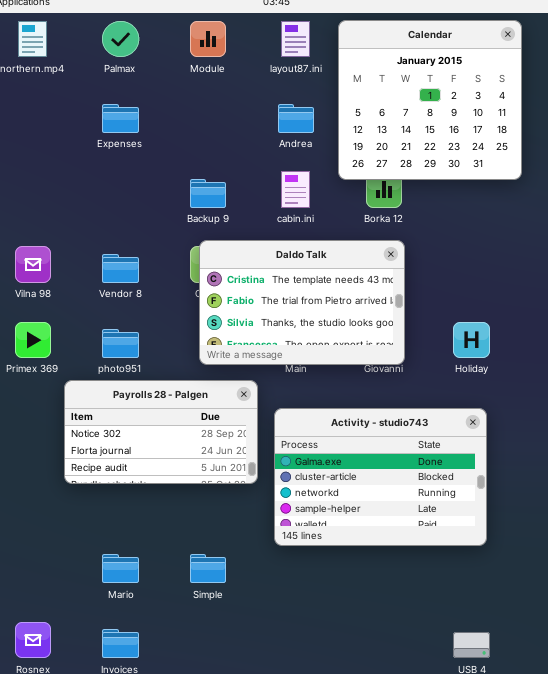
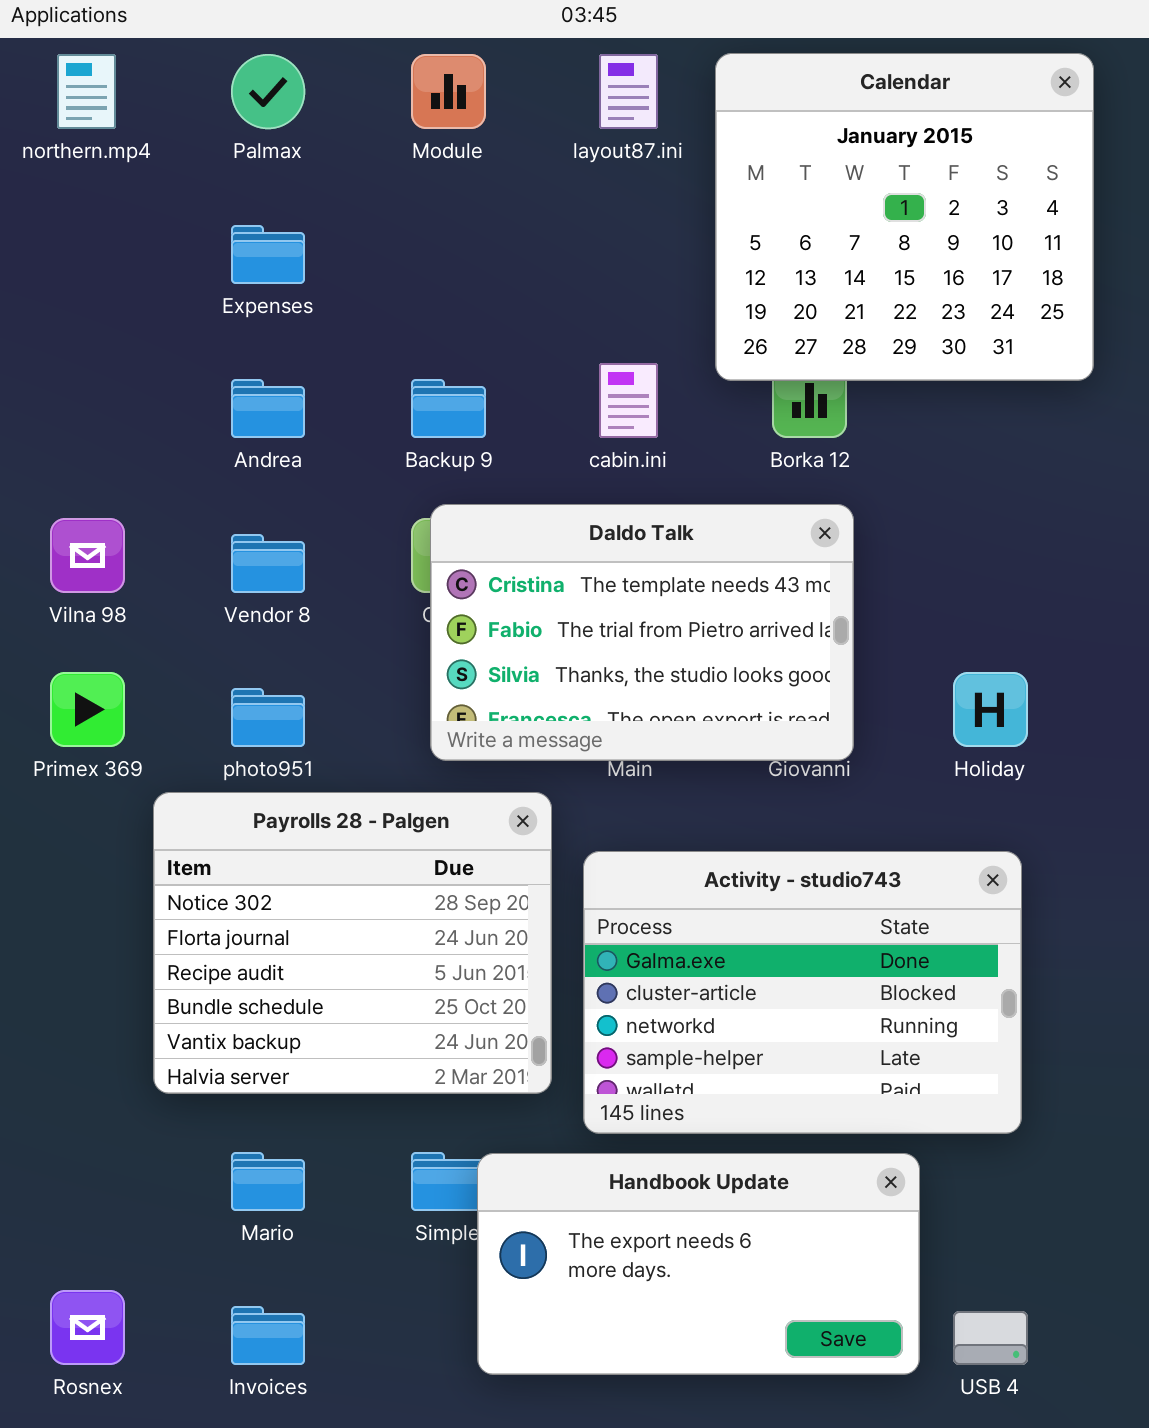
Andrea: [278,104,314,133] -> [231,379,305,438], moved
Payrolls 28 - Palgen: [64,380,258,484] -> [153,792,552,1094], resized
Handbook Update: none -> [477,1153,920,1375], opened

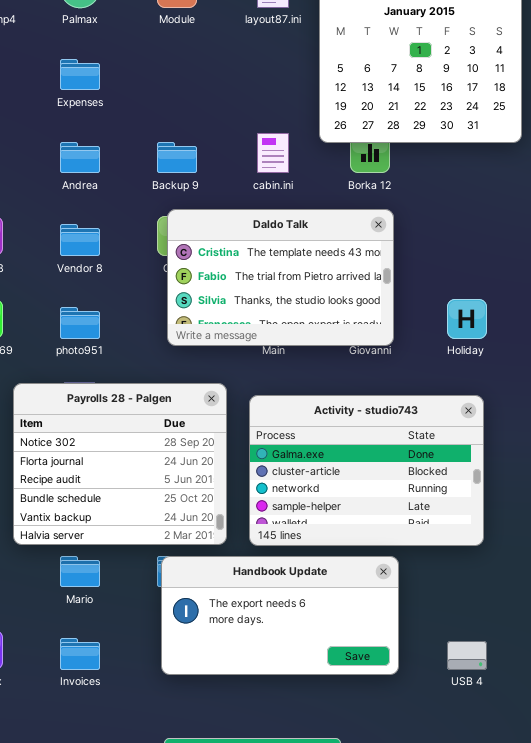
Payrolls 28 - Palgen: [153,792,552,1094] -> [13,383,227,545], moved
Handbook Update: [477,1153,920,1375] -> [161,556,399,675], moved

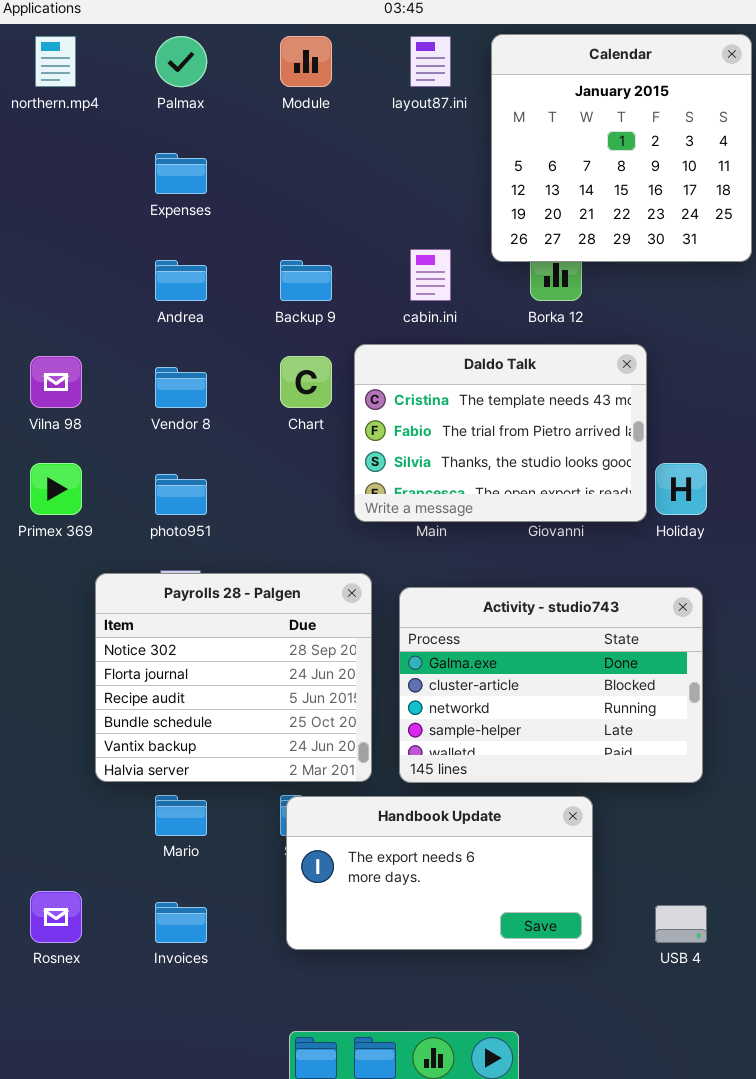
Daldo Talk: [167,209,394,346] -> [354,344,647,522], moved

